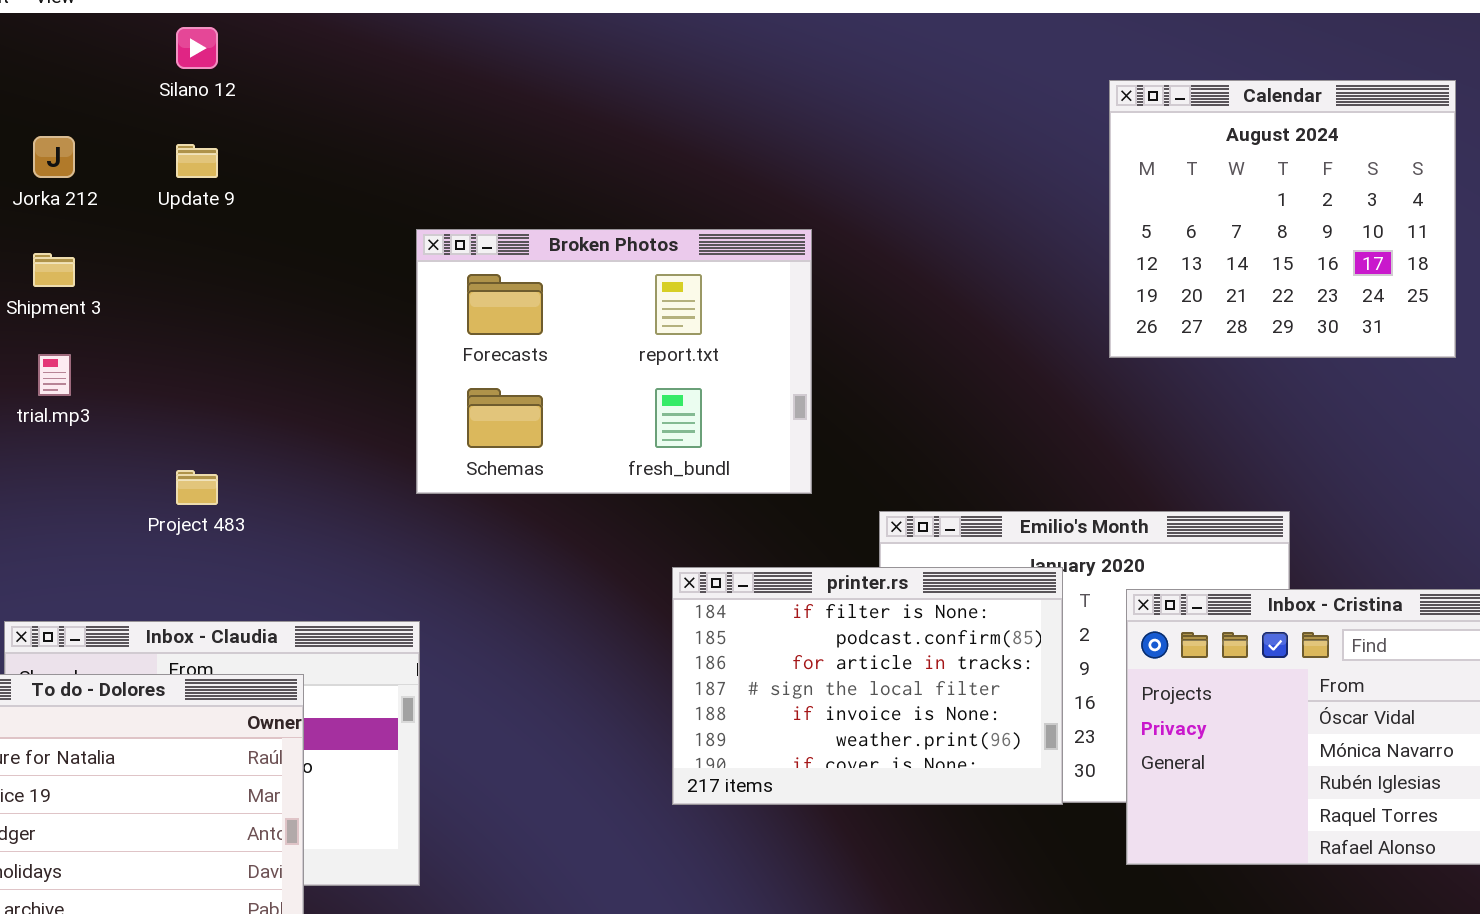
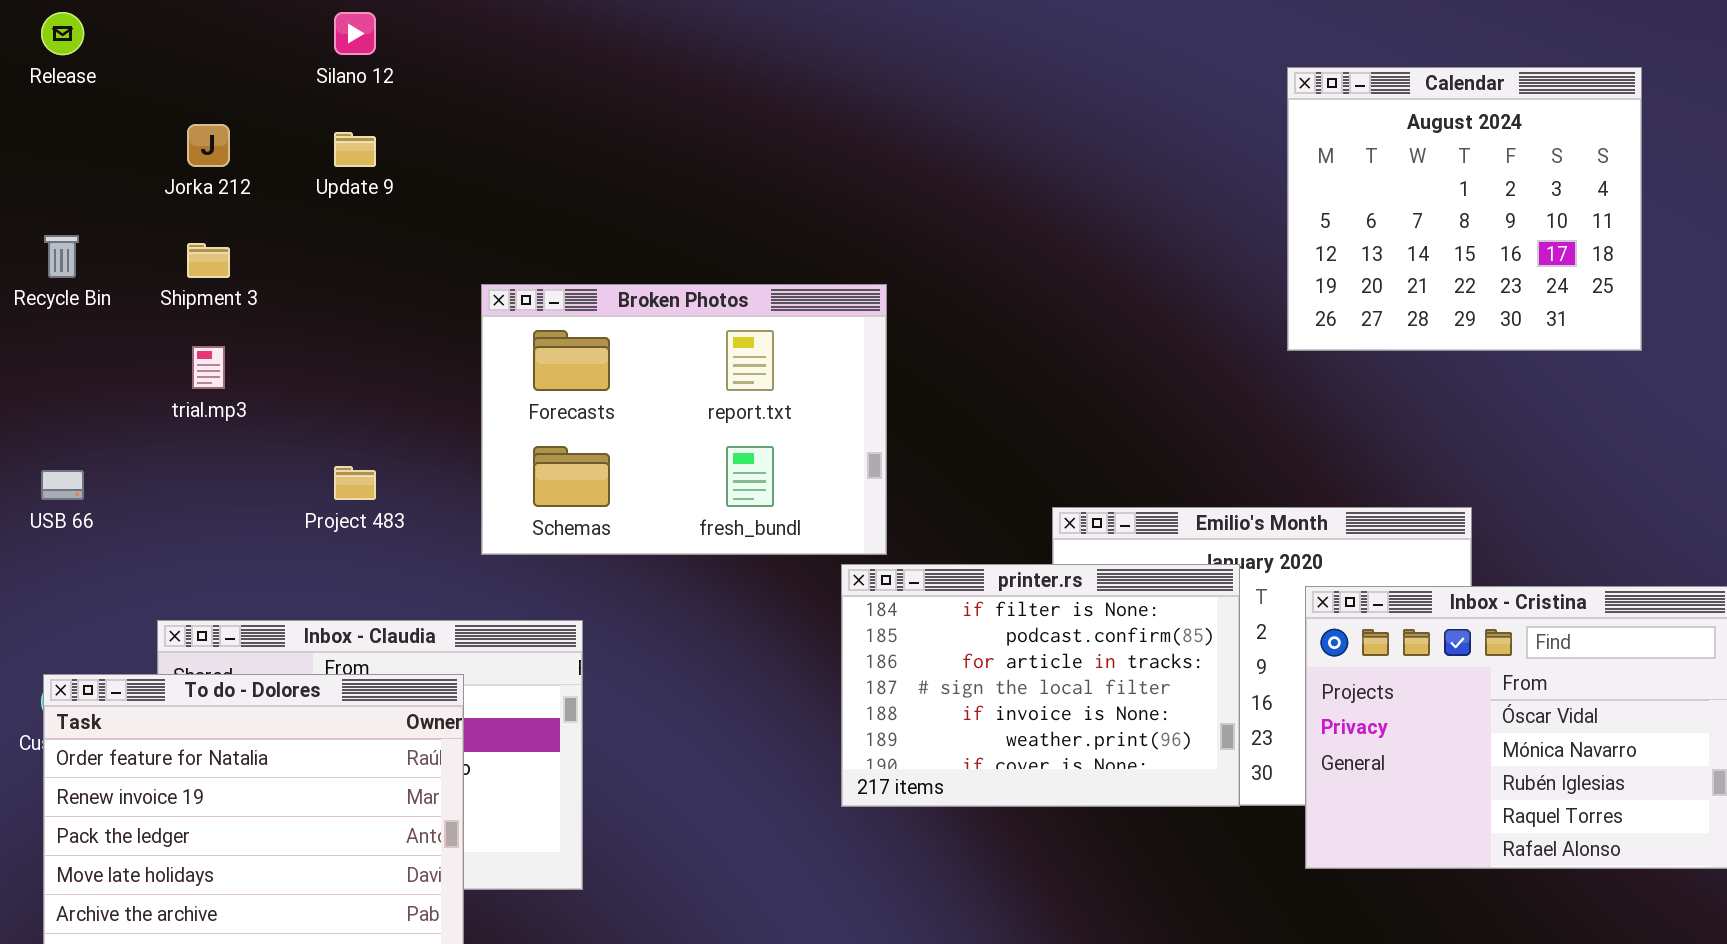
Broken Photos: [416,229,812,494] -> [481,284,887,555], moved

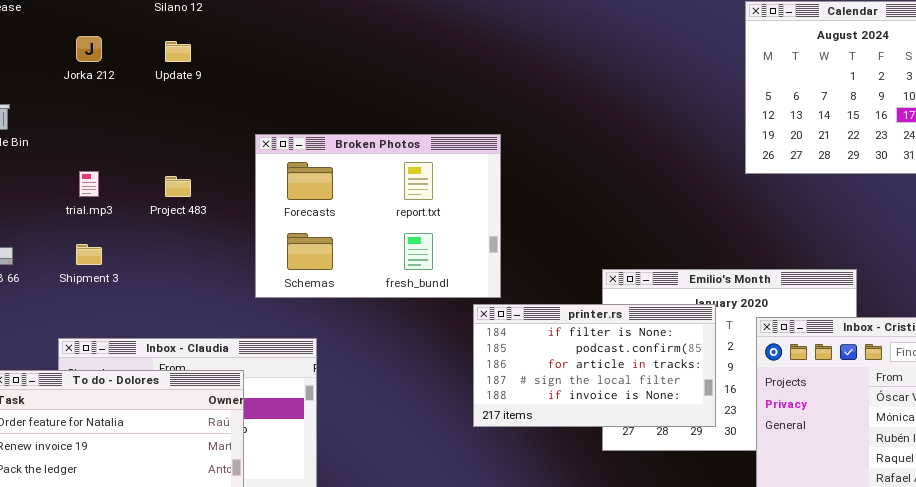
Shipment 3: [187,243,230,278] -> [76,244,102,265], moved
Project 483: [334,466,376,500] -> [165,176,191,197], moved
printer.rs: [841,564,1240,807] -> [473,304,716,427], resized

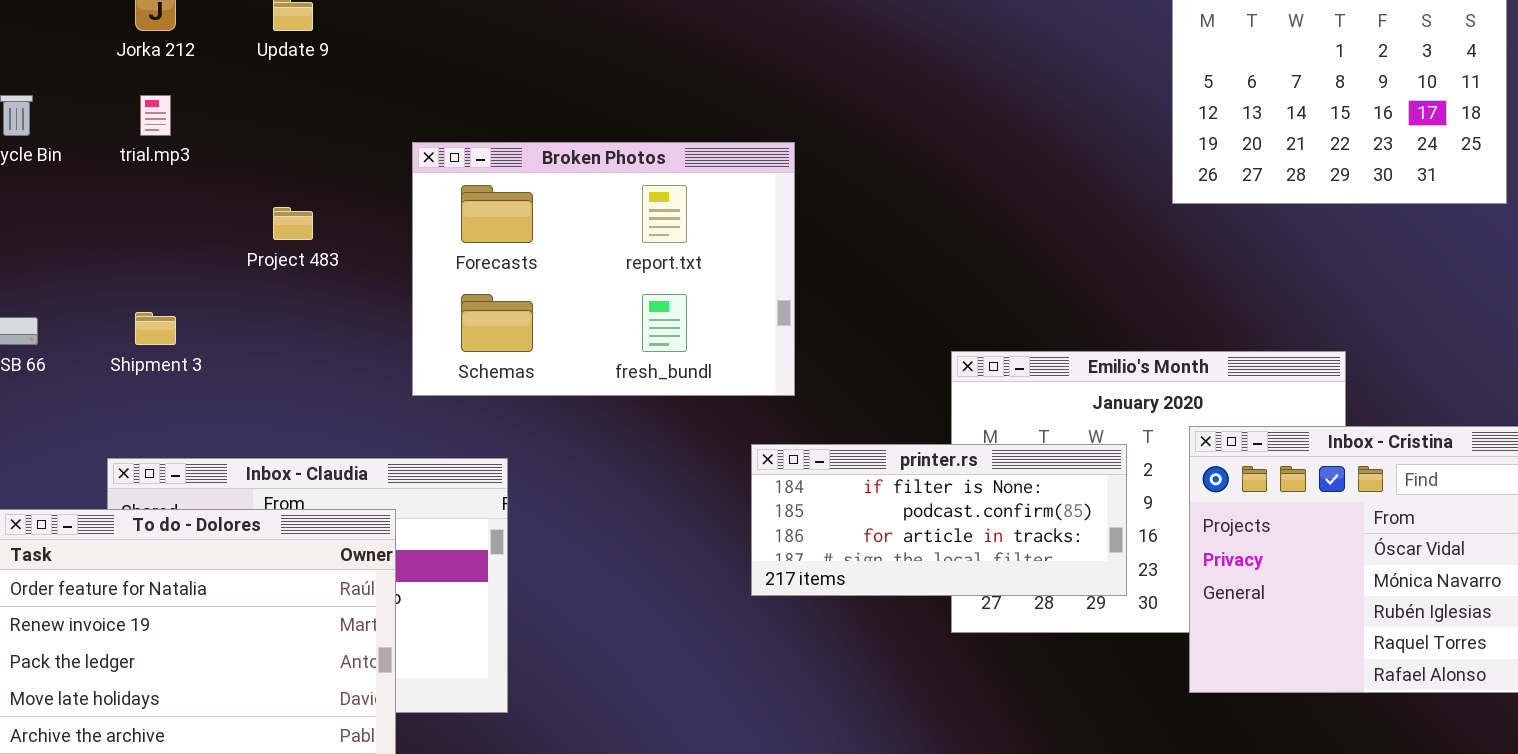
trial.mp3: [79,171,99,197] -> [140,95,171,136], moved
printer.rs: [473,304,716,427] -> [751,444,1127,596], resized

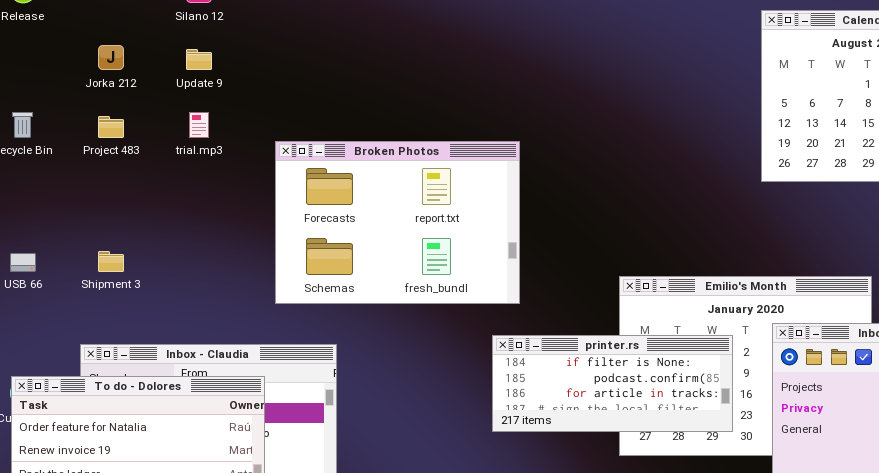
trial.mp3: [140,95,171,136] -> [189,112,209,138], moved
Project 483: [273,207,313,240] -> [98,116,124,138], moved

